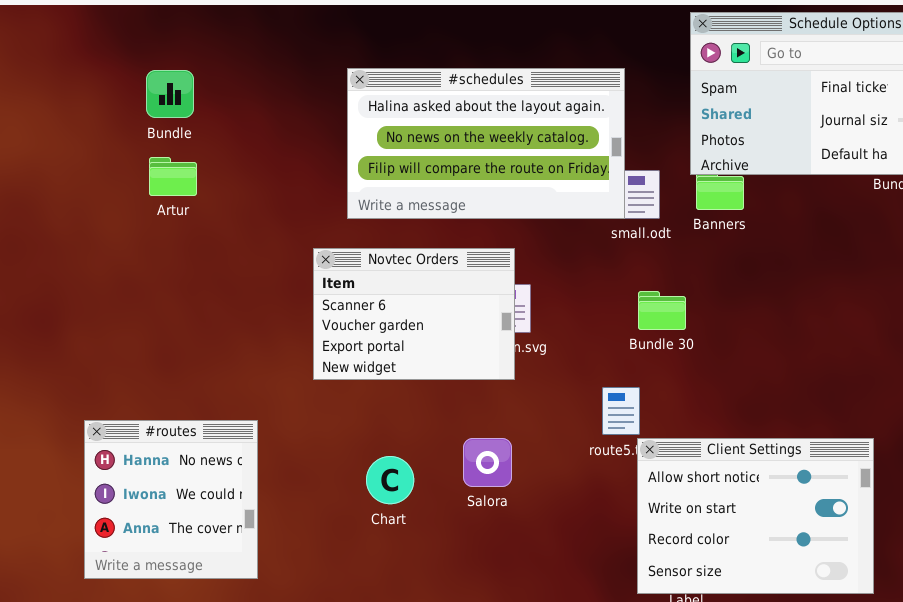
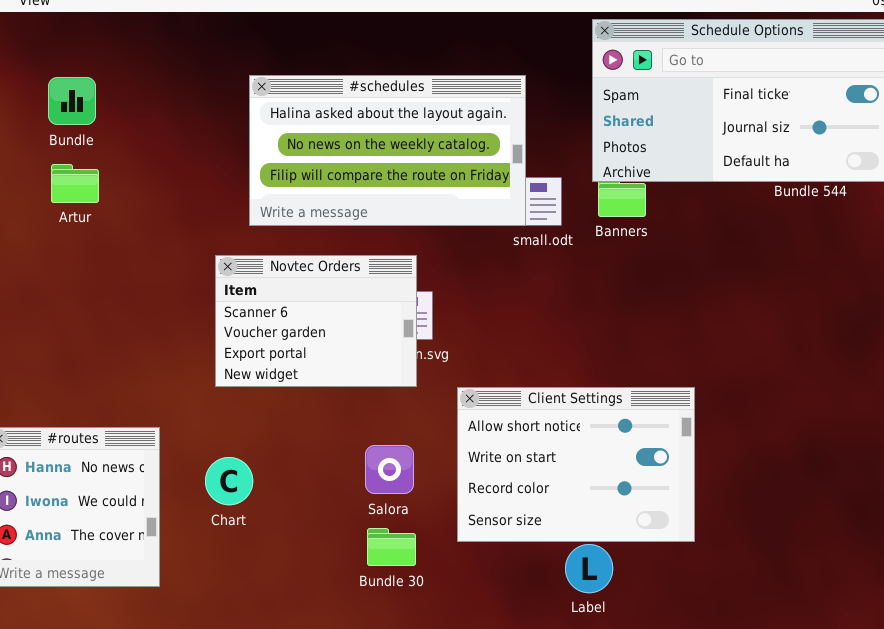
Bundle 30: [638,291,686,330] -> [367,528,416,566], moved
Client Settings: [637,438,874,594] -> [457,387,695,542], moved
Chart: [366,456,414,504] -> [205,457,253,505], moved

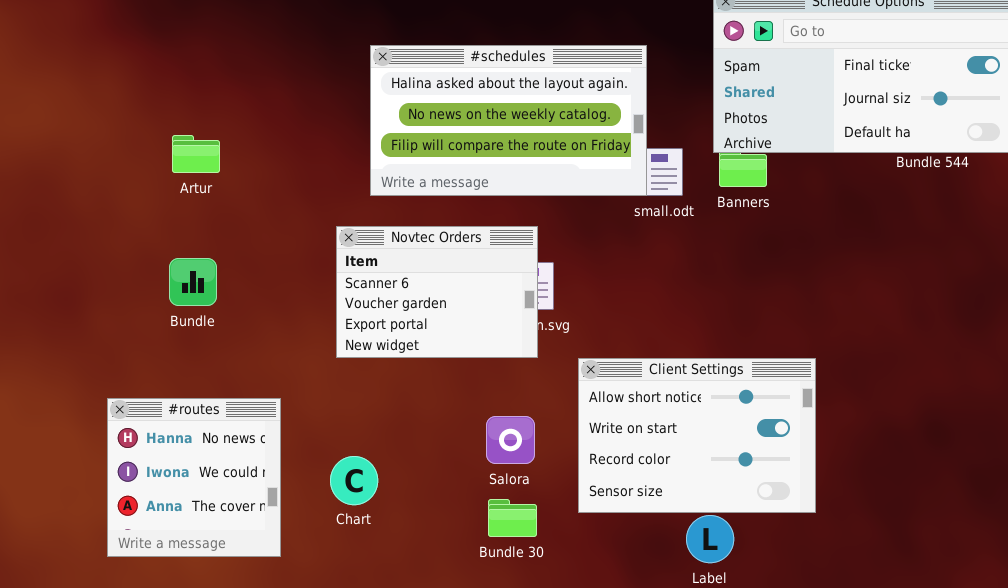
Bundle: [48,77,96,125] -> [169,258,217,306], moved
Chart: [205,457,253,505] -> [330,456,378,505], moved

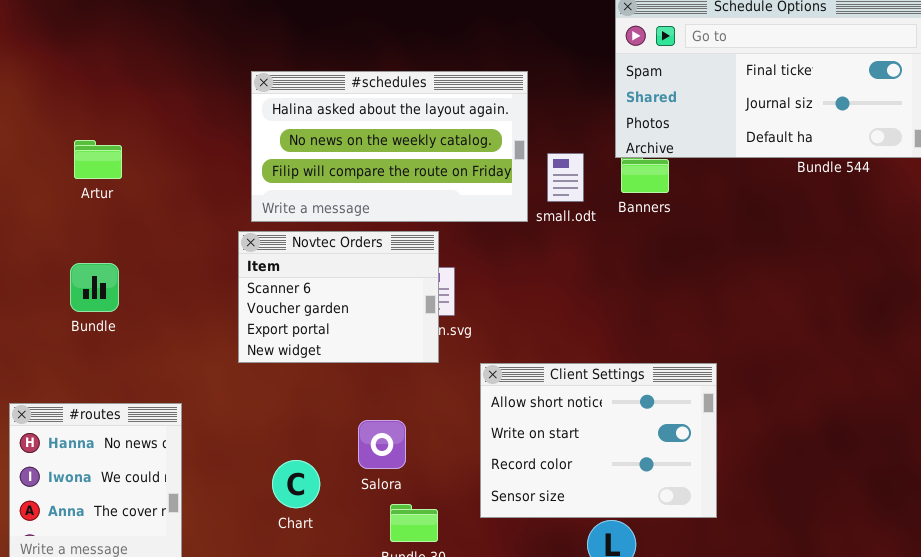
#schedules: [370,45,647,196] -> [251,71,528,222], moved
Salora: [486,416,535,464] -> [358,420,406,469], moved
Chart: [330,456,378,505] -> [272,460,320,508], moved

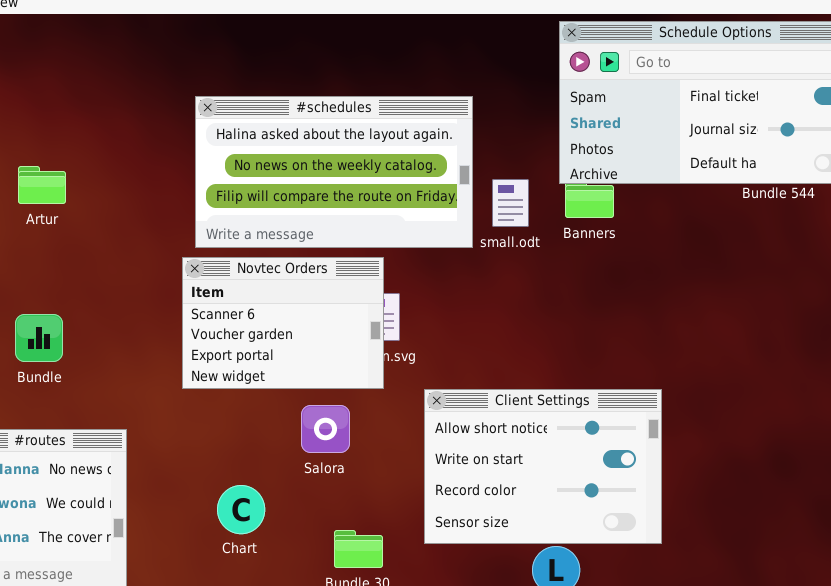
Bundle: [70,263,119,312] -> [15,314,63,362], moved
Salora: [358,420,406,469] -> [301,405,350,453], moved

